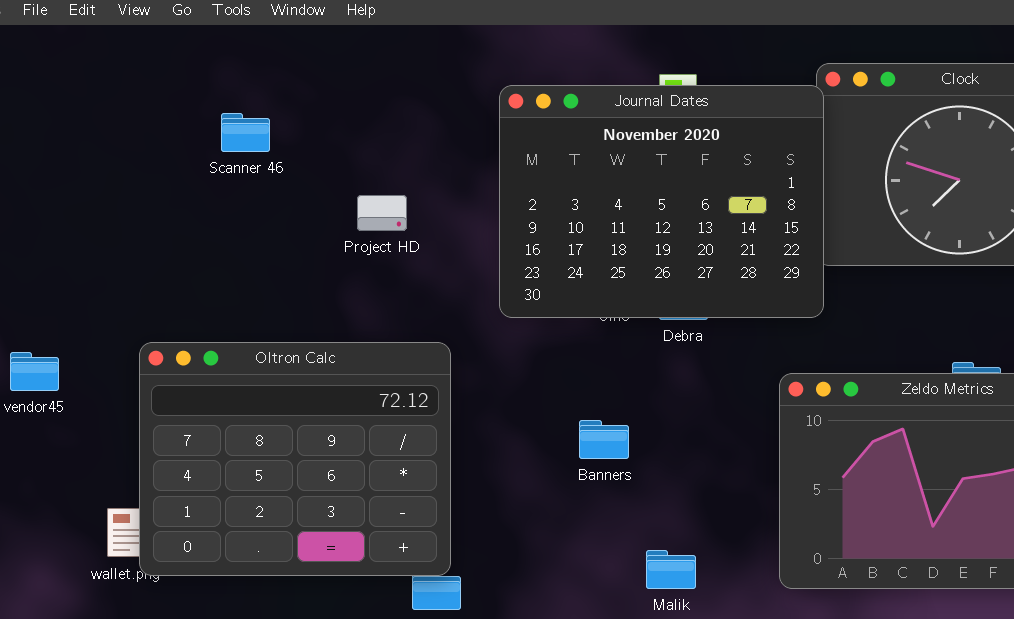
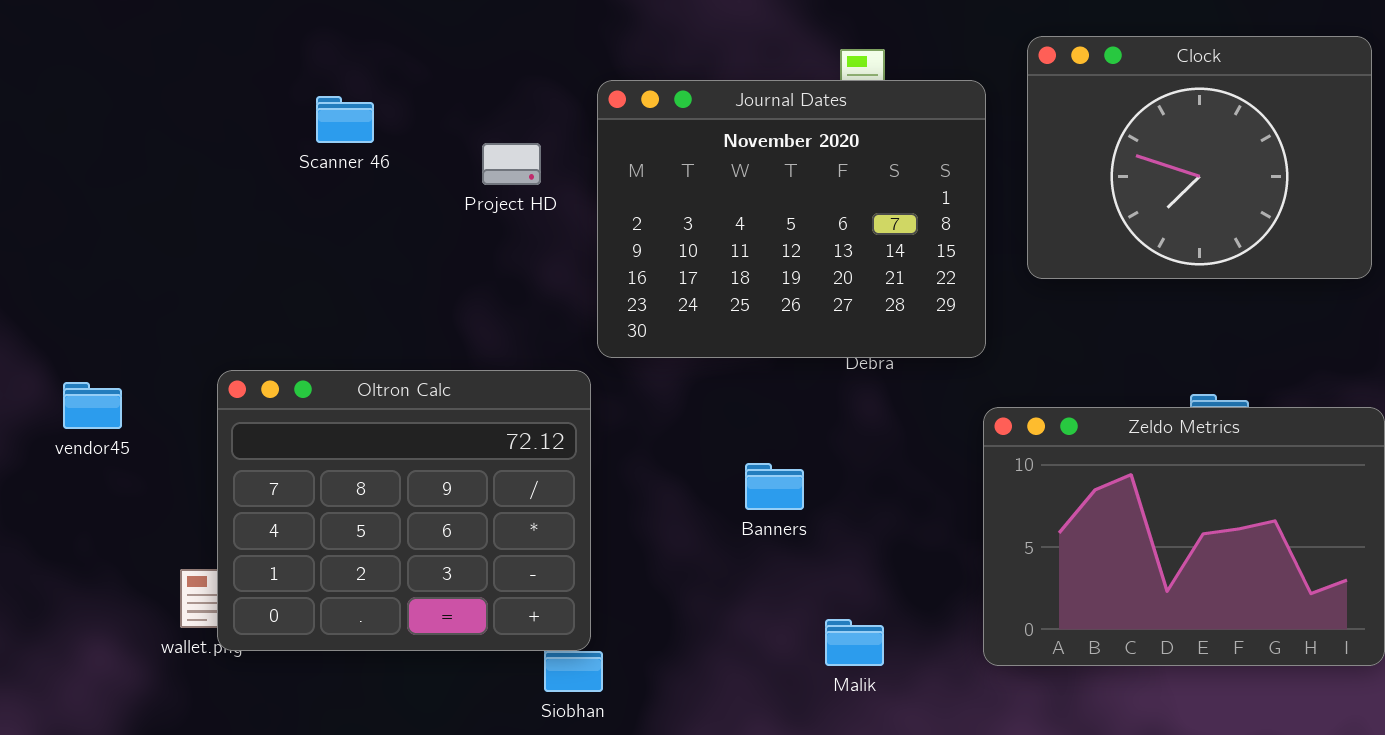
Journal Dates: [499,85,824,318] -> [597,80,986,358], moved
Project HD: [357,195,407,231] -> [482,143,541,185], moved

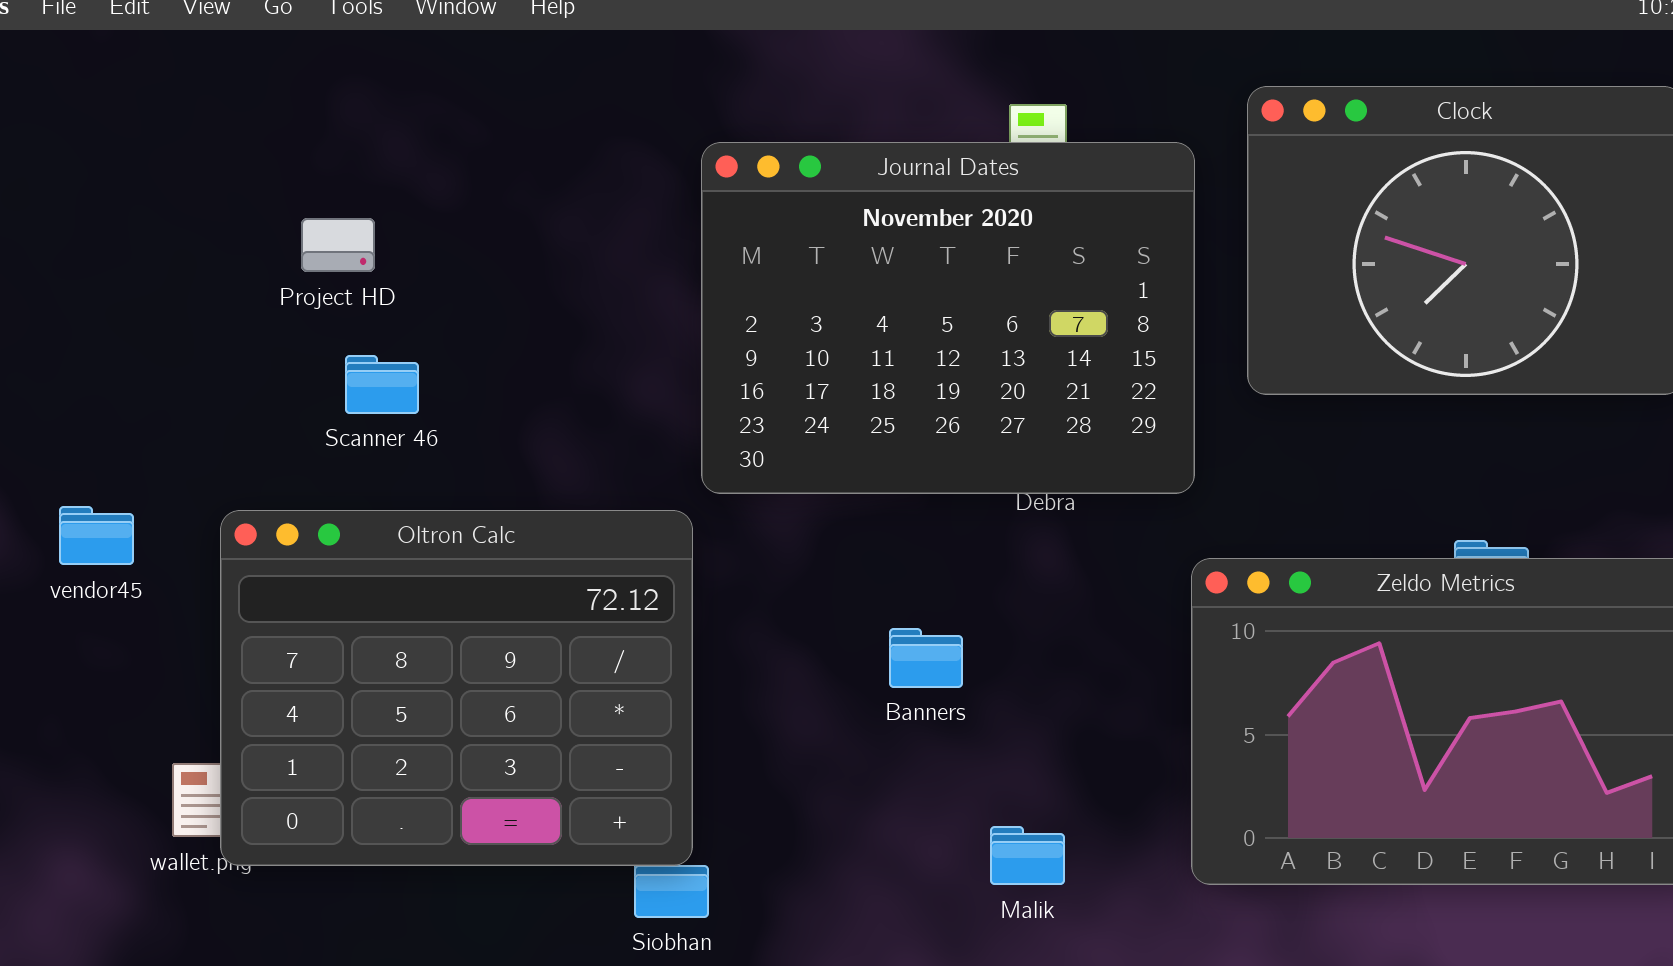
Scanner 46: [316,96,374,143] -> [345,355,419,414], moved
Project HD: [482,143,541,185] -> [301,218,375,272], moved
vendor45: [63,382,122,429] -> [59,506,134,565], moved

